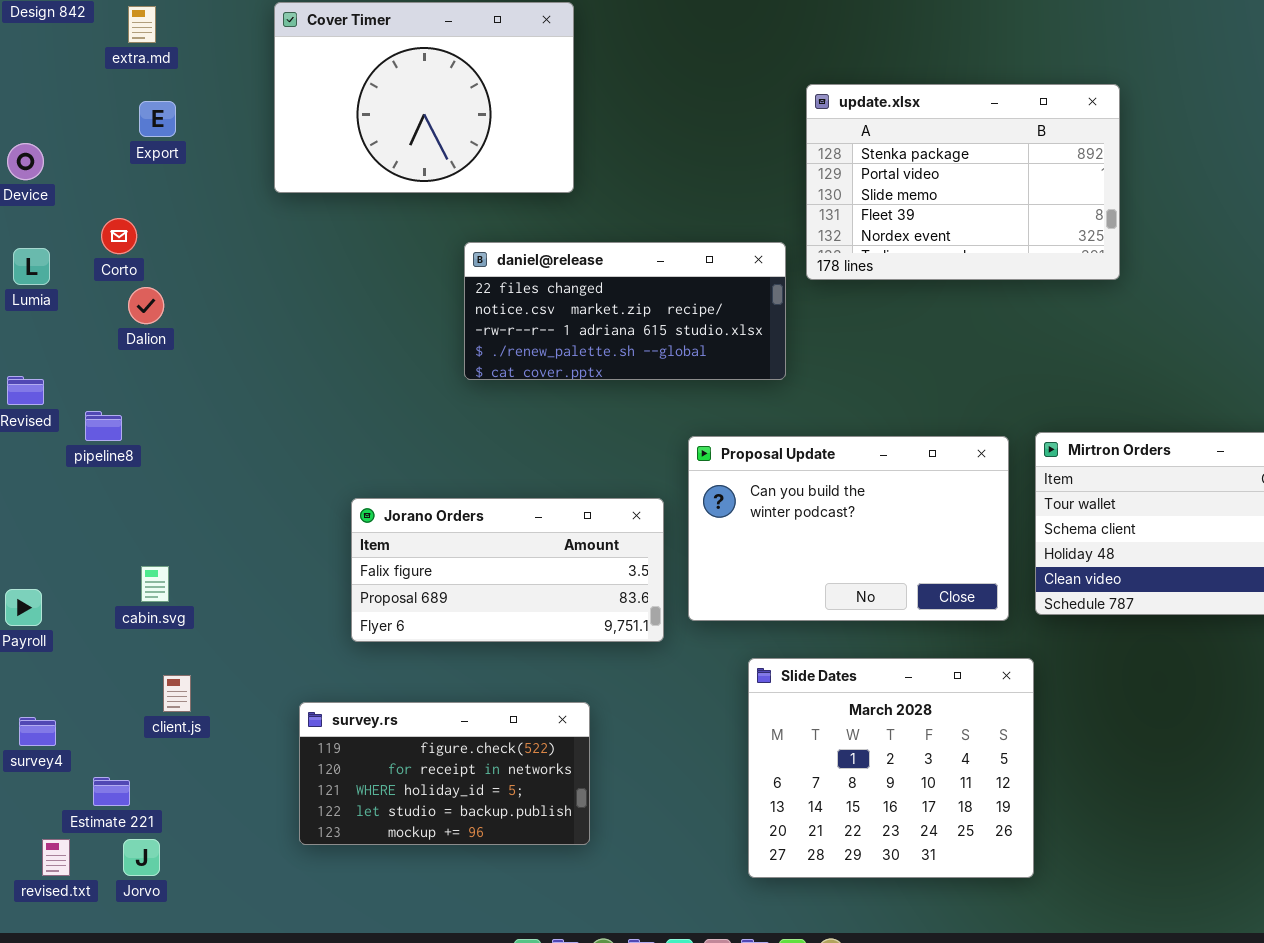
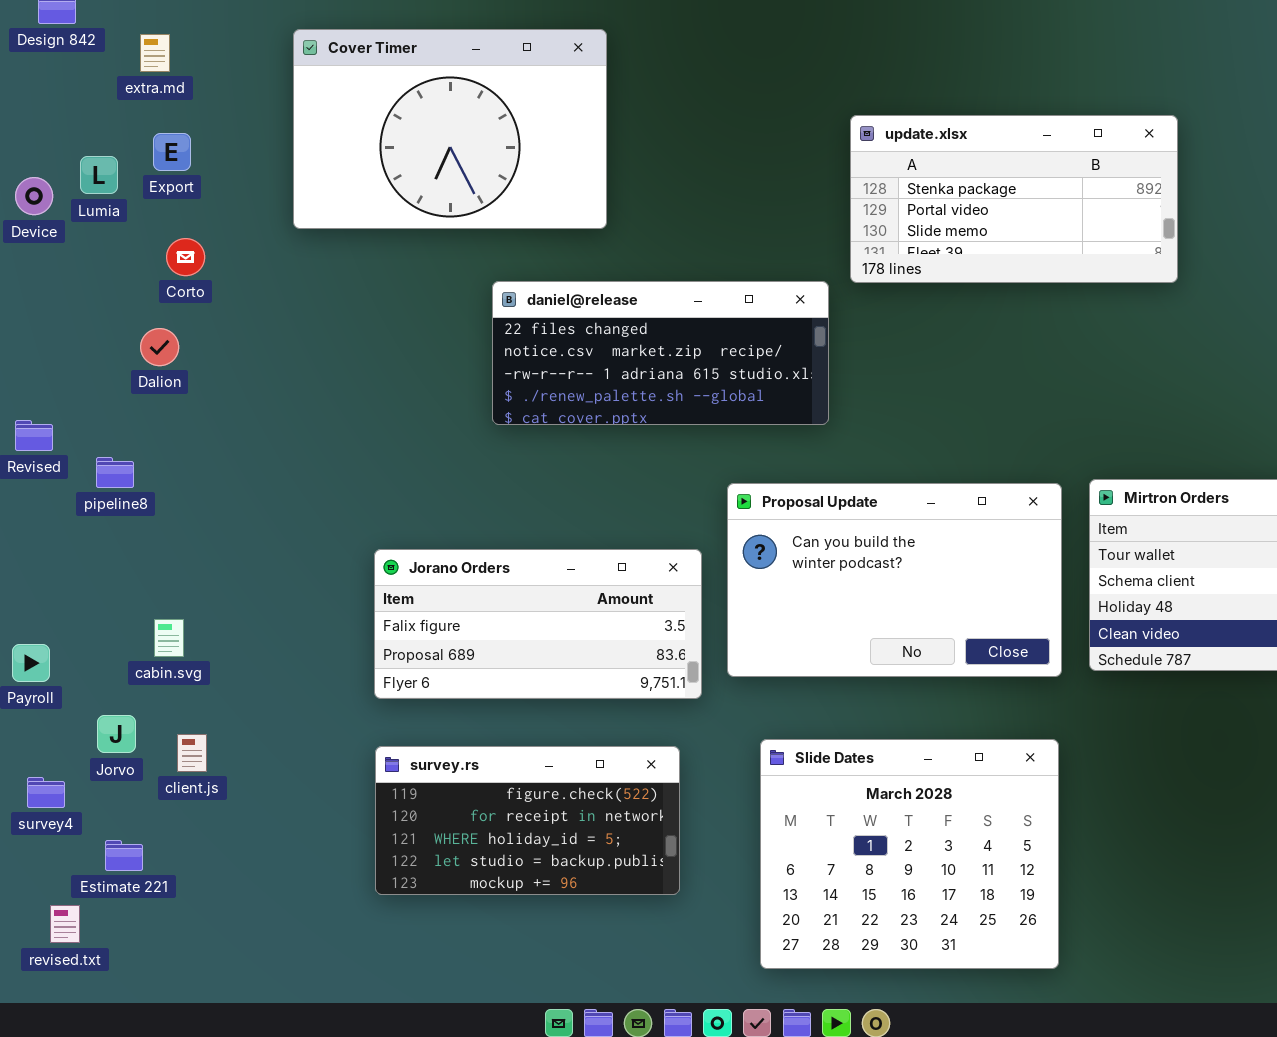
update.xlsx: [806,84,1120,280] -> [850,115,1178,283], resized
Corto: [101,218,137,254] -> [166,238,205,276], moved
Lumia: [13,248,50,285] -> [80,156,118,194], moved
Slide Dates: [748,658,1034,878] -> [760,739,1059,969], moved
survey.rs: [299,702,590,845] -> [375,746,680,895], moved
Jorvo: [123,839,160,876] -> [97,715,136,753], moved

